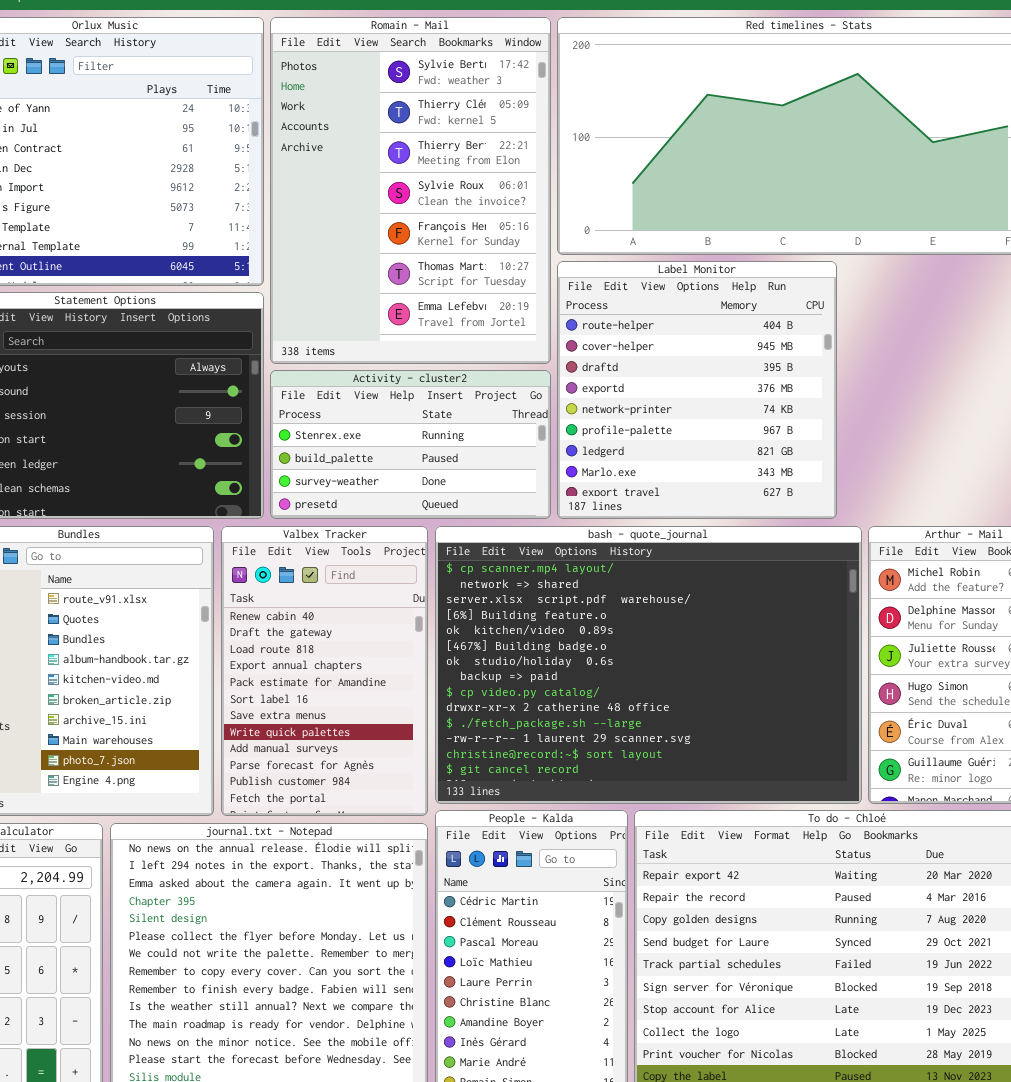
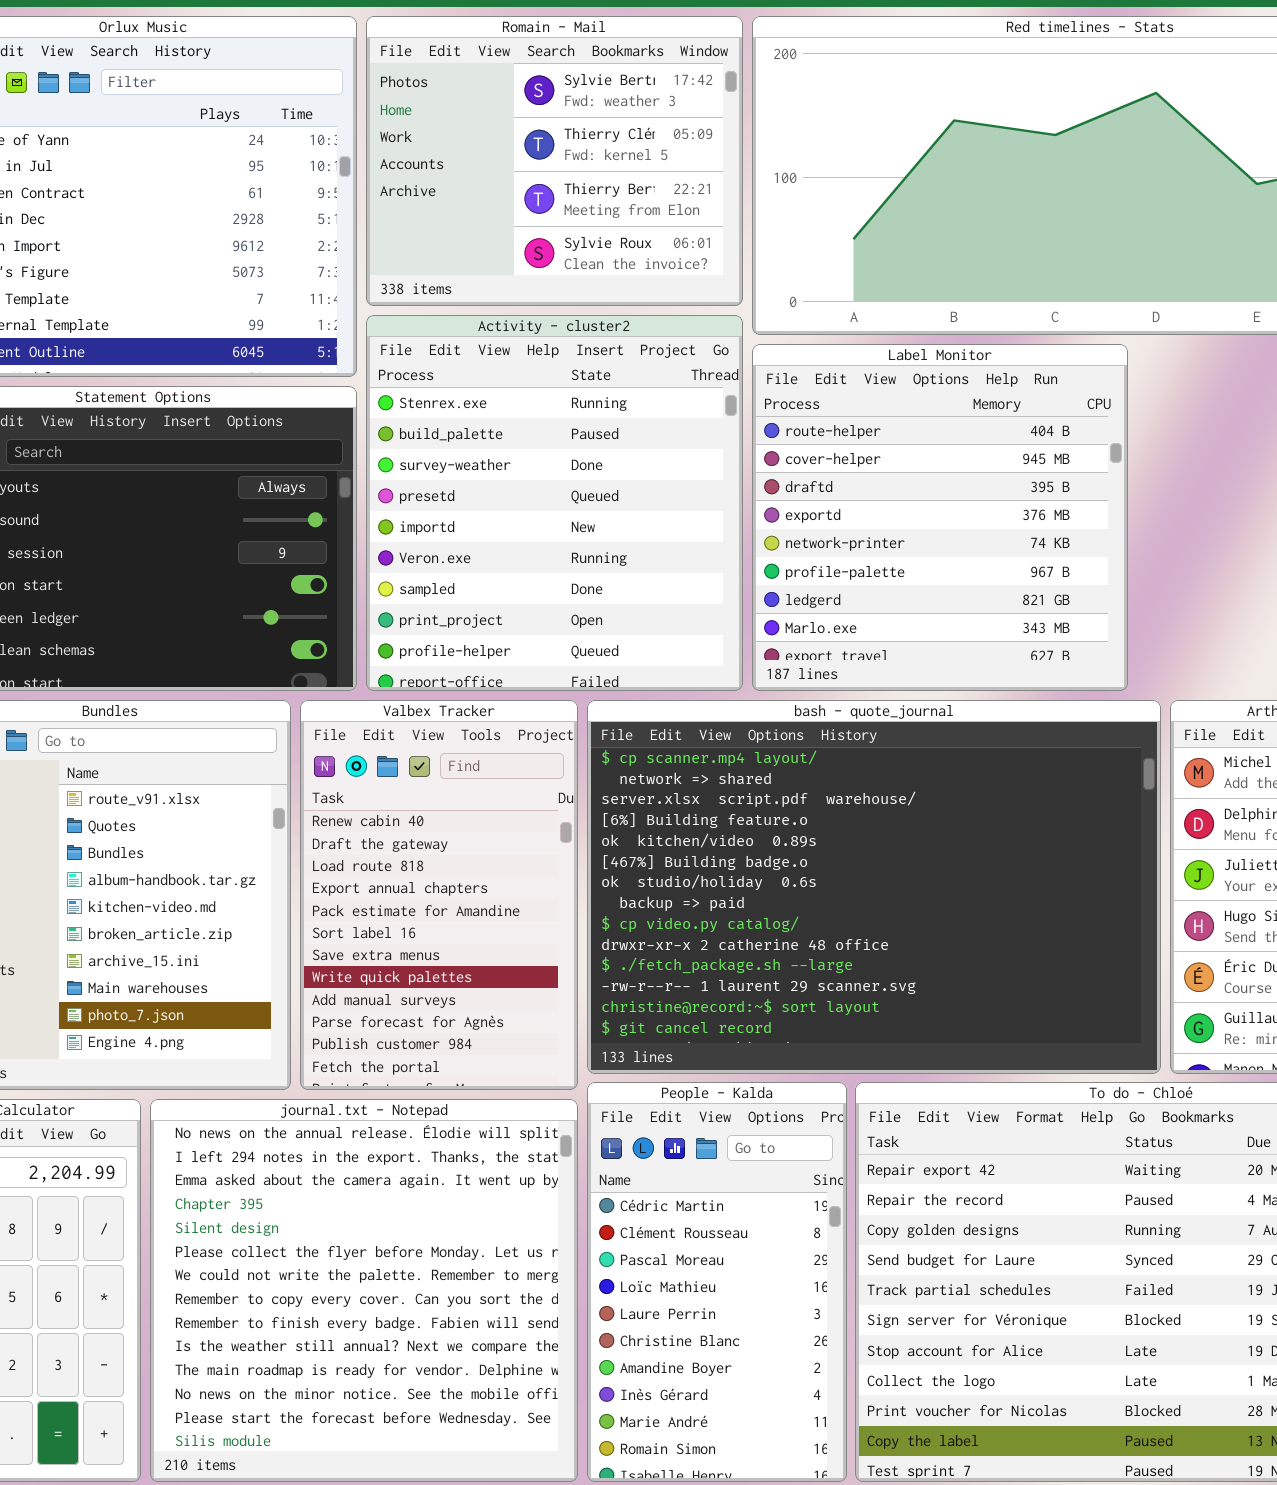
Romain - Mail: [270,17,551,364] -> [366,16,743,306], resized
Activity - cluster2: [270,370,551,519] -> [366,315,743,691], resized

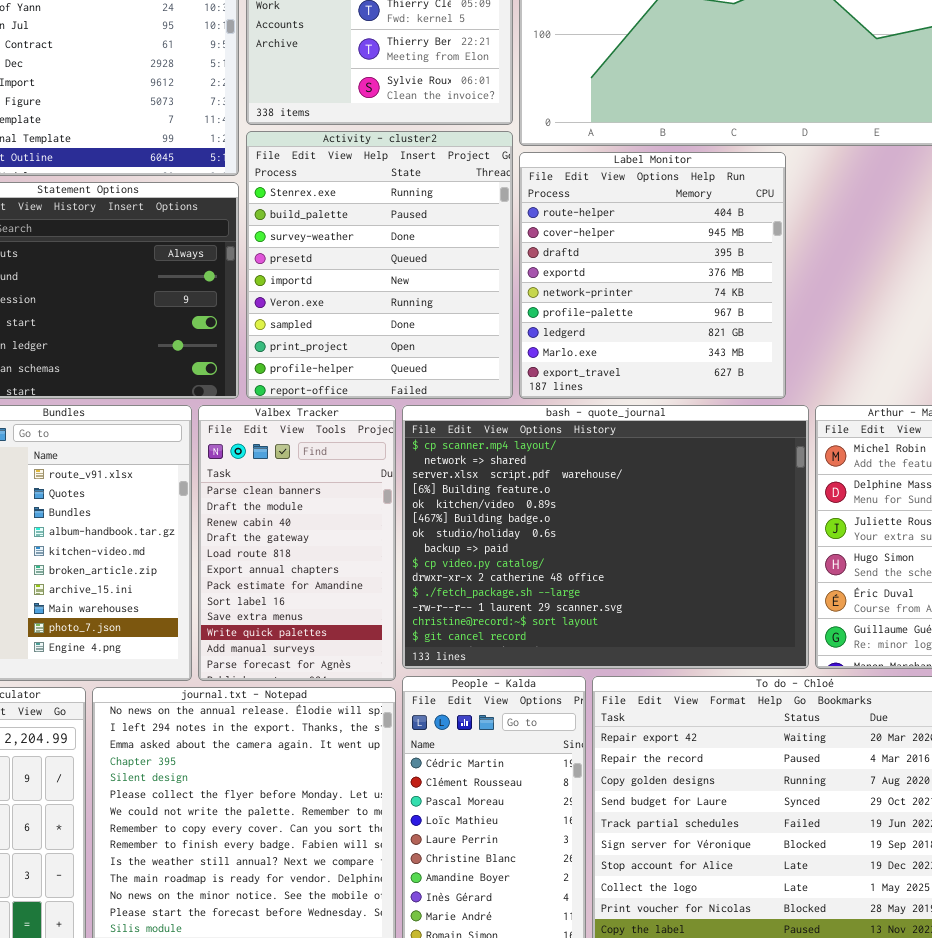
Valbex Tracker: [300,700,578,1090] -> [198,405,396,681], scrolled up 2 rows

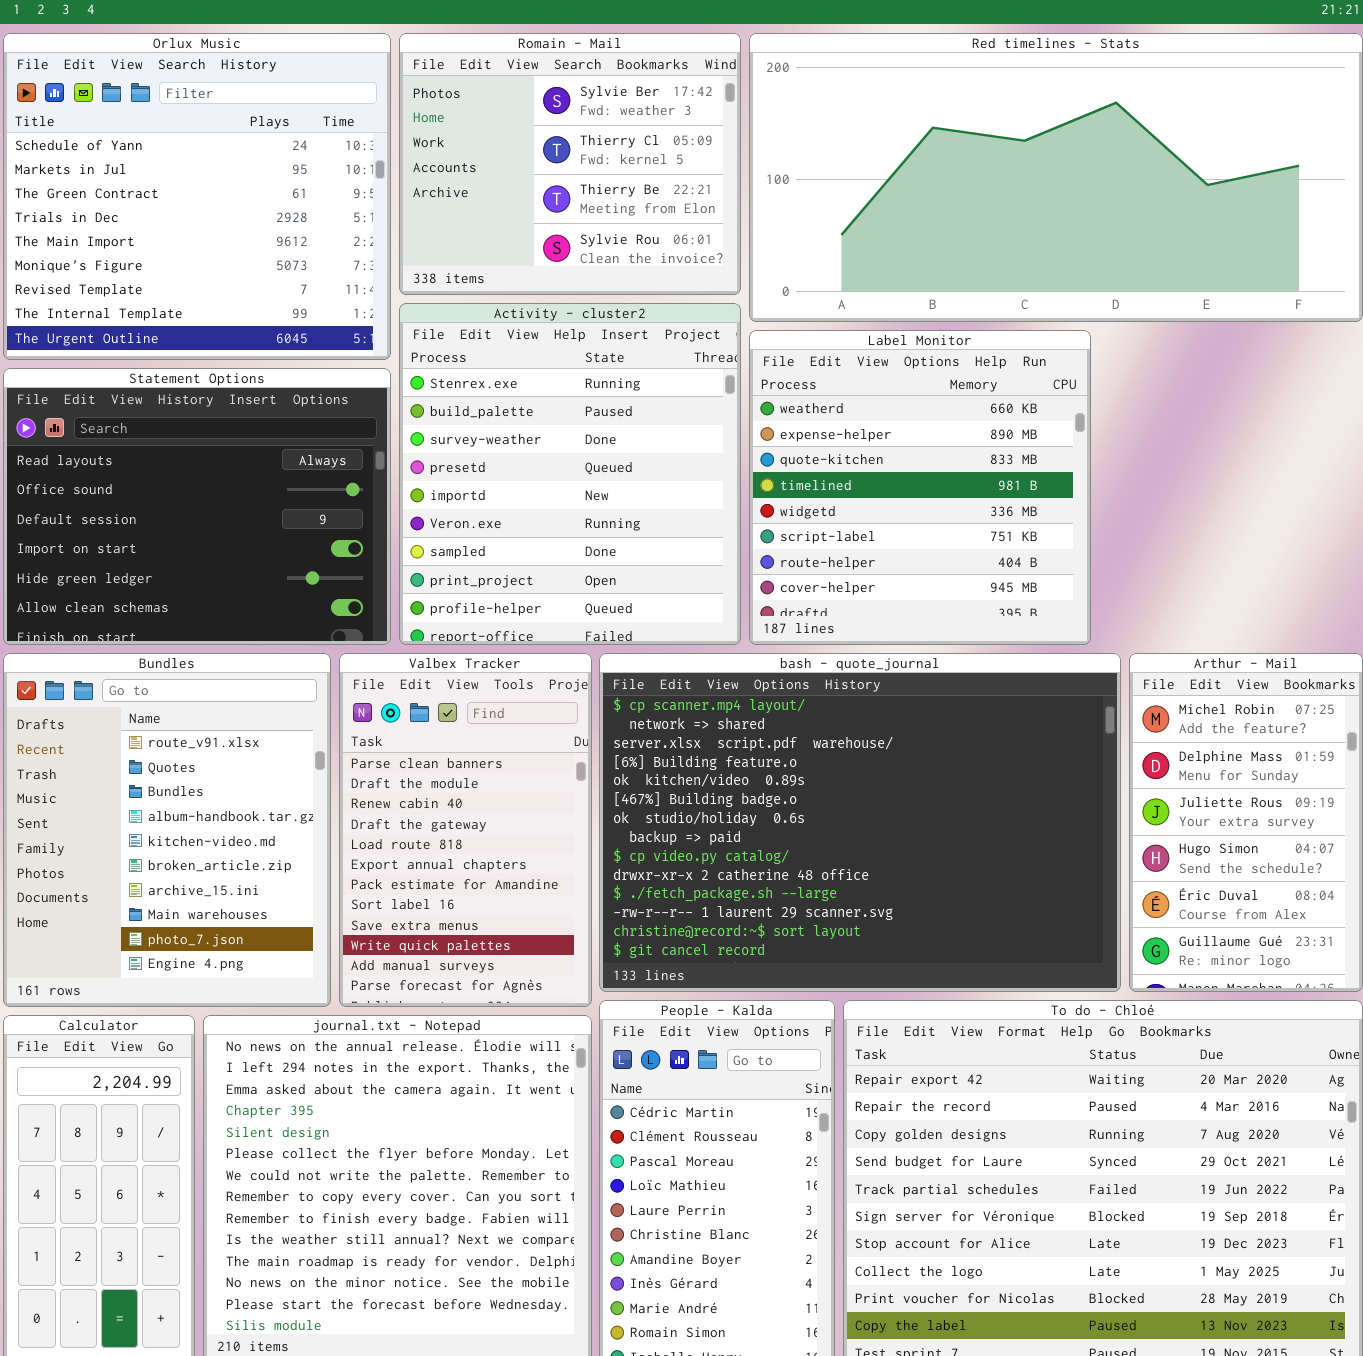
Label Monitor: [519,152,786,399] -> [749,330,1091,645], scrolled up 6 rows

